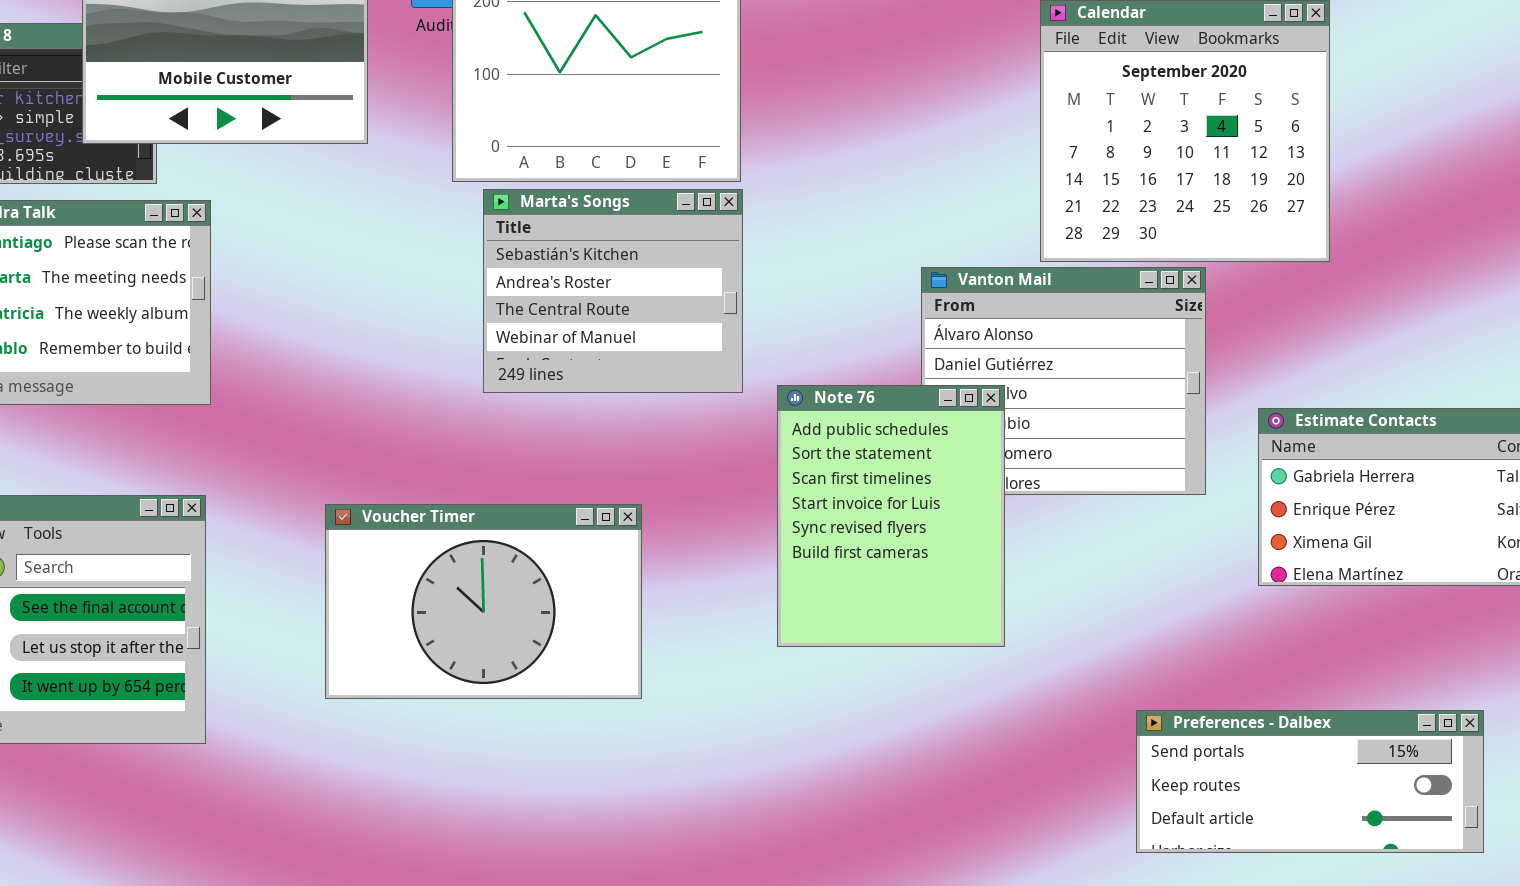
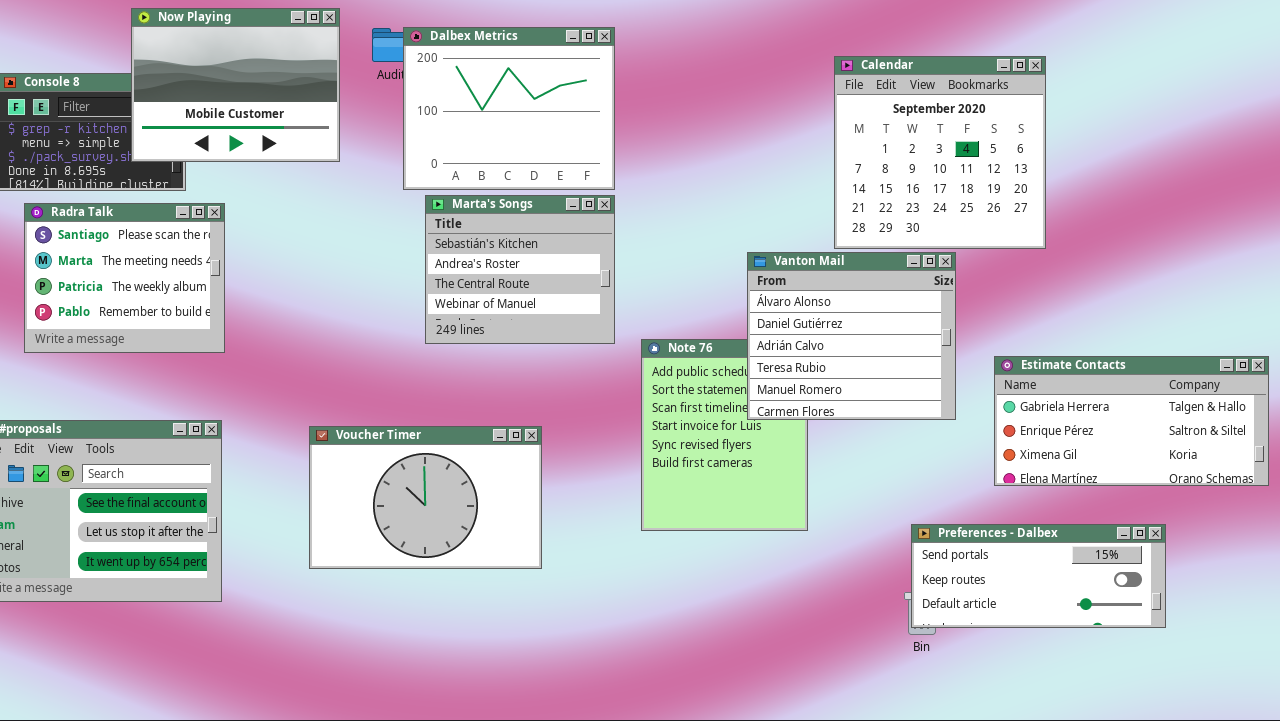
Vanton Mail: [921,267,1206,495] -> [747,252,956,420], raised
Preferences - Dalbex: [1136,710,1484,853] -> [911,524,1166,628], moved

